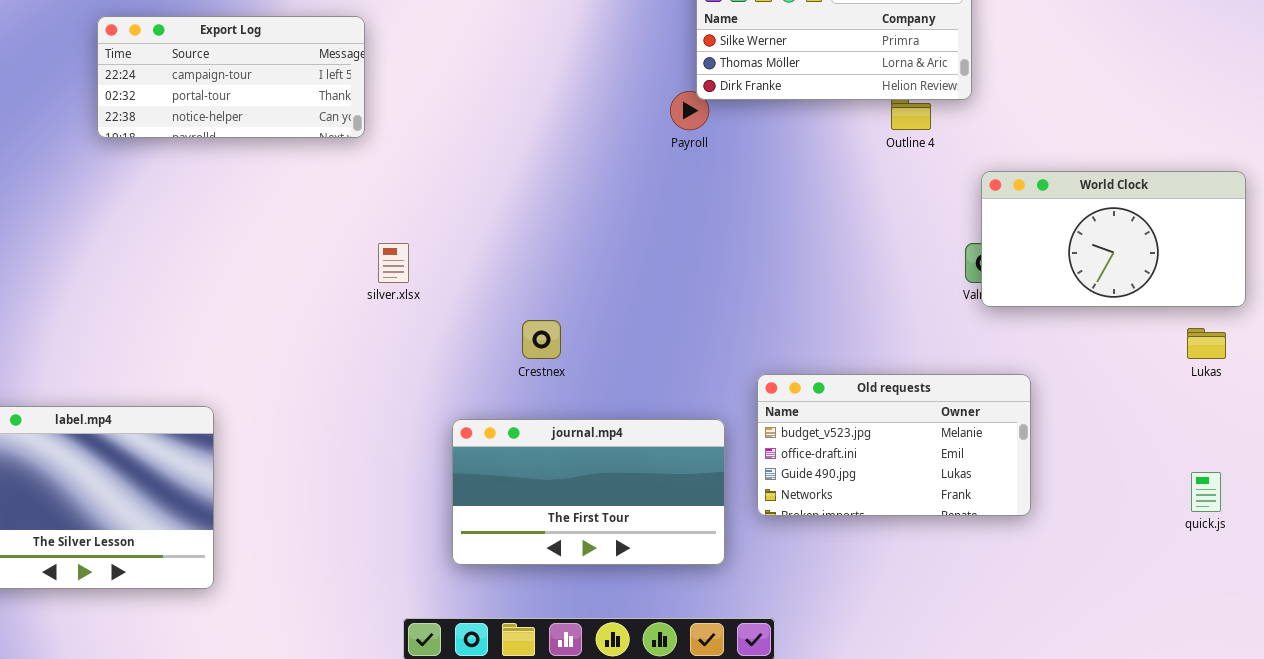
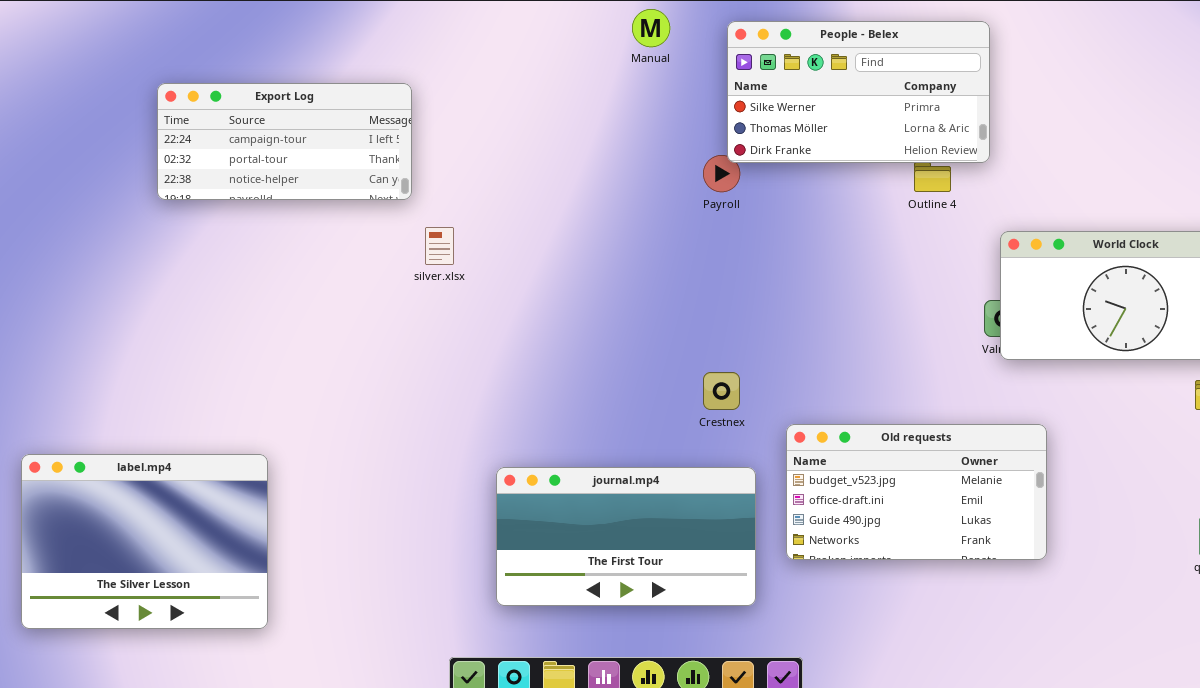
silver.xlsx: [378,243,409,283] -> [425,227,454,265], moved
Crestnex: [522,320,561,359] -> [703,372,740,410], moved

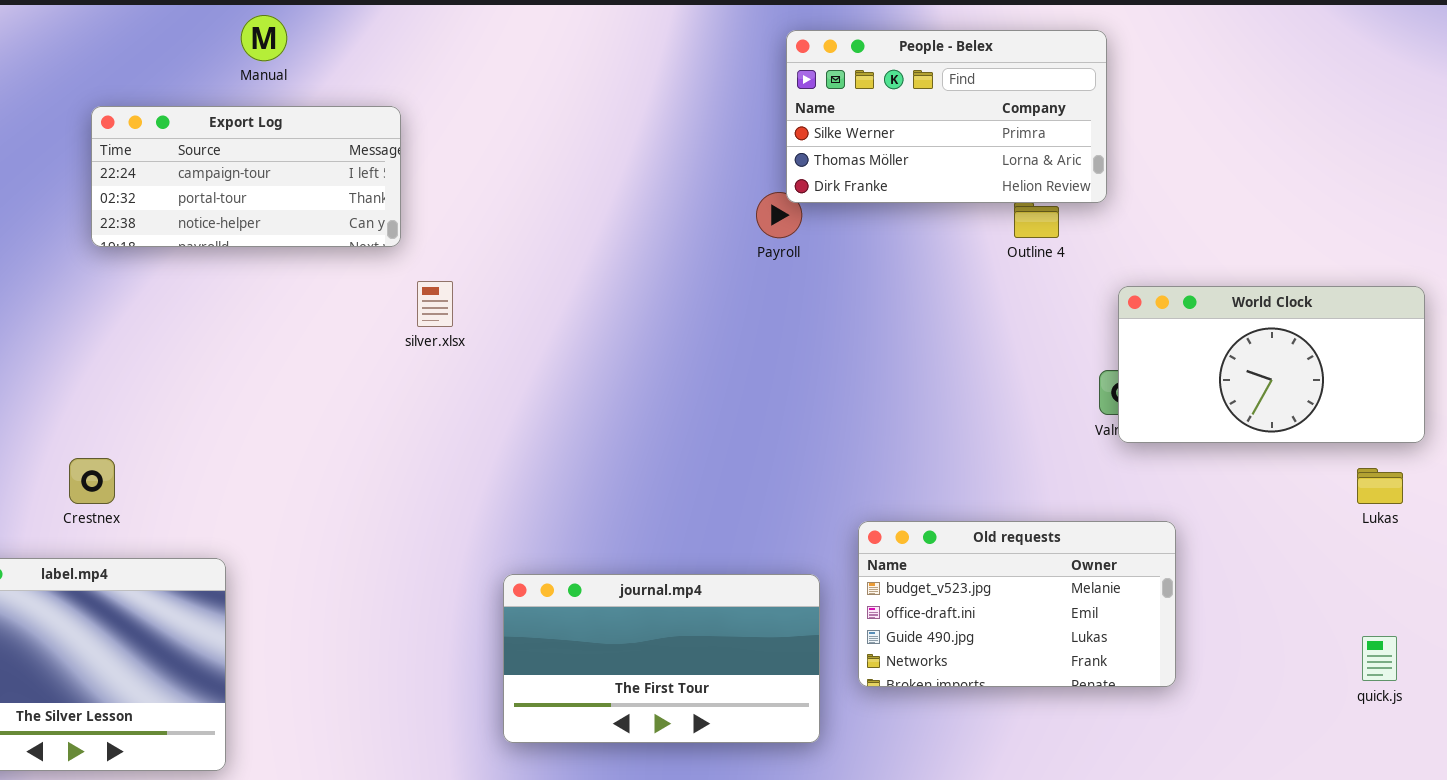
Manual: [632,9,670,47] -> [241,15,287,61], moved
Crestnex: [703,372,740,410] -> [69,458,115,504], moved

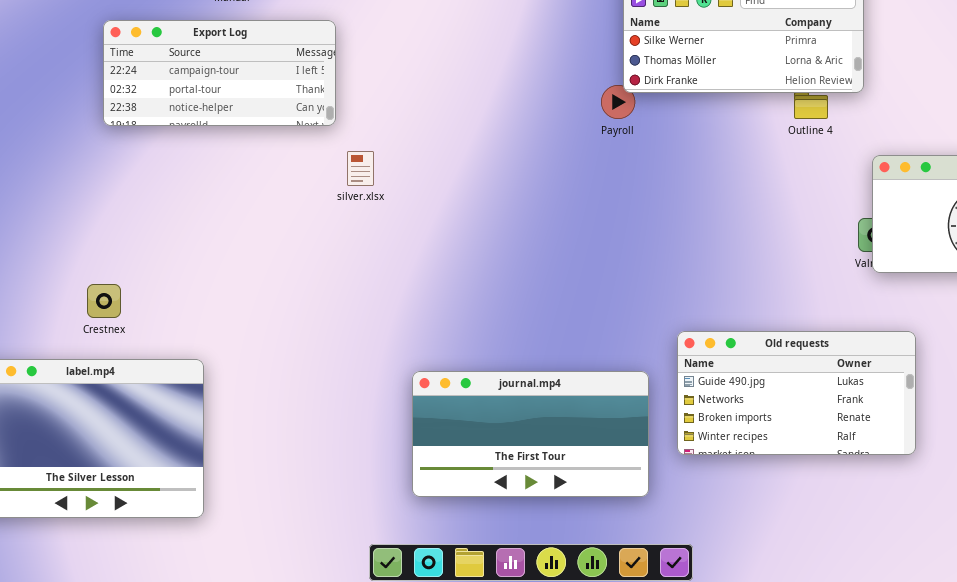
Old requests: [858,521,1176,687] -> [677,331,916,455], scrolled down 2 rows

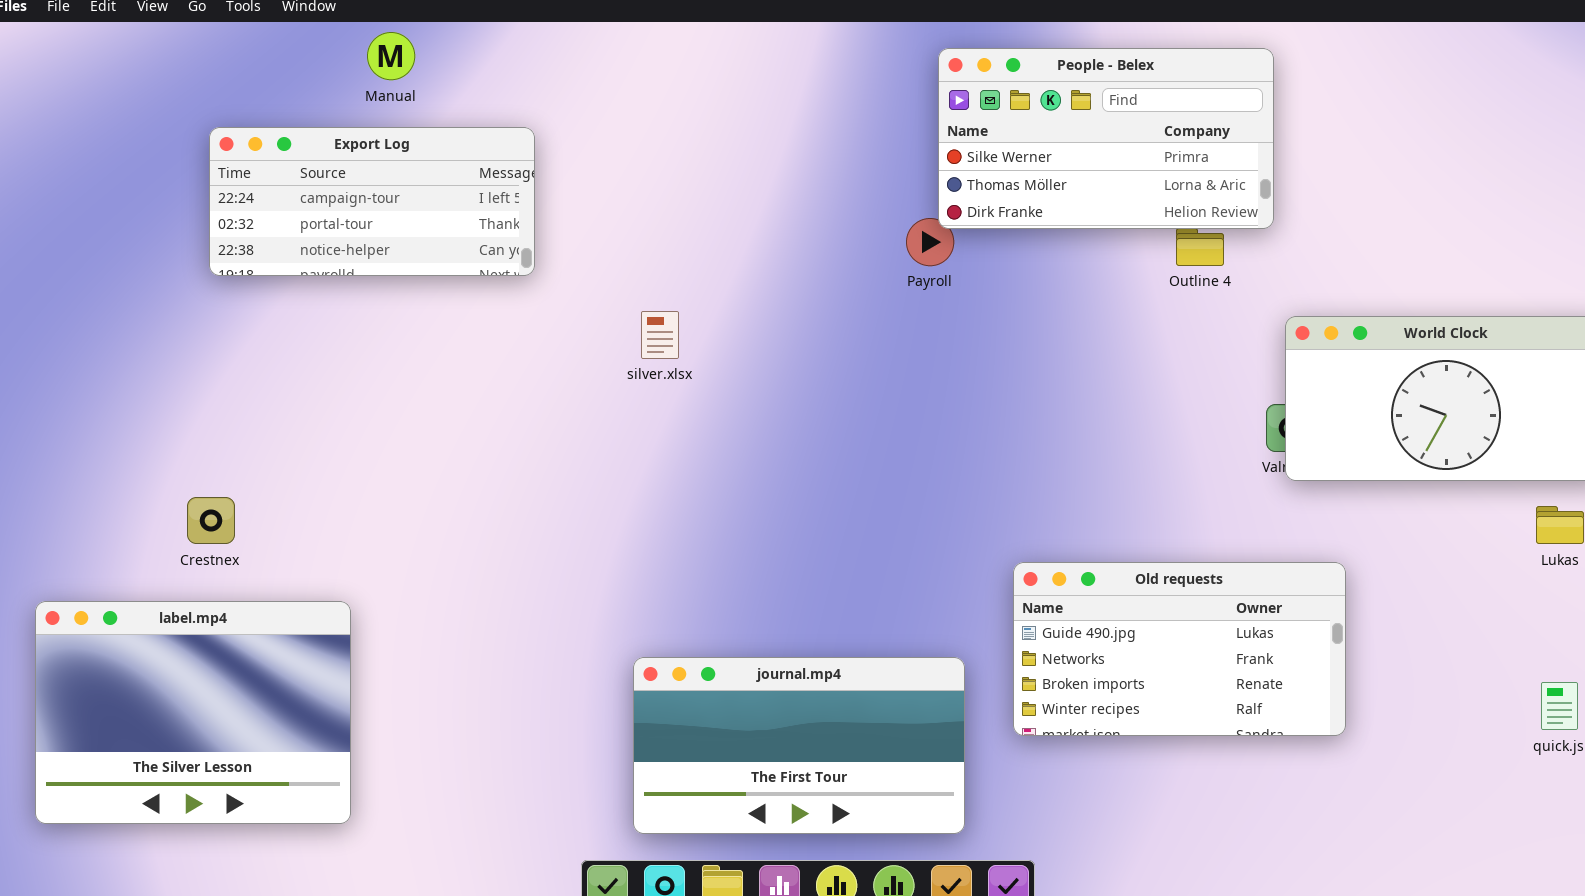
silver.xlsx: [347,151,374,186] -> [641,311,679,359], moved
journal.mp4: [412,371,649,497] -> [633,657,965,834], moved

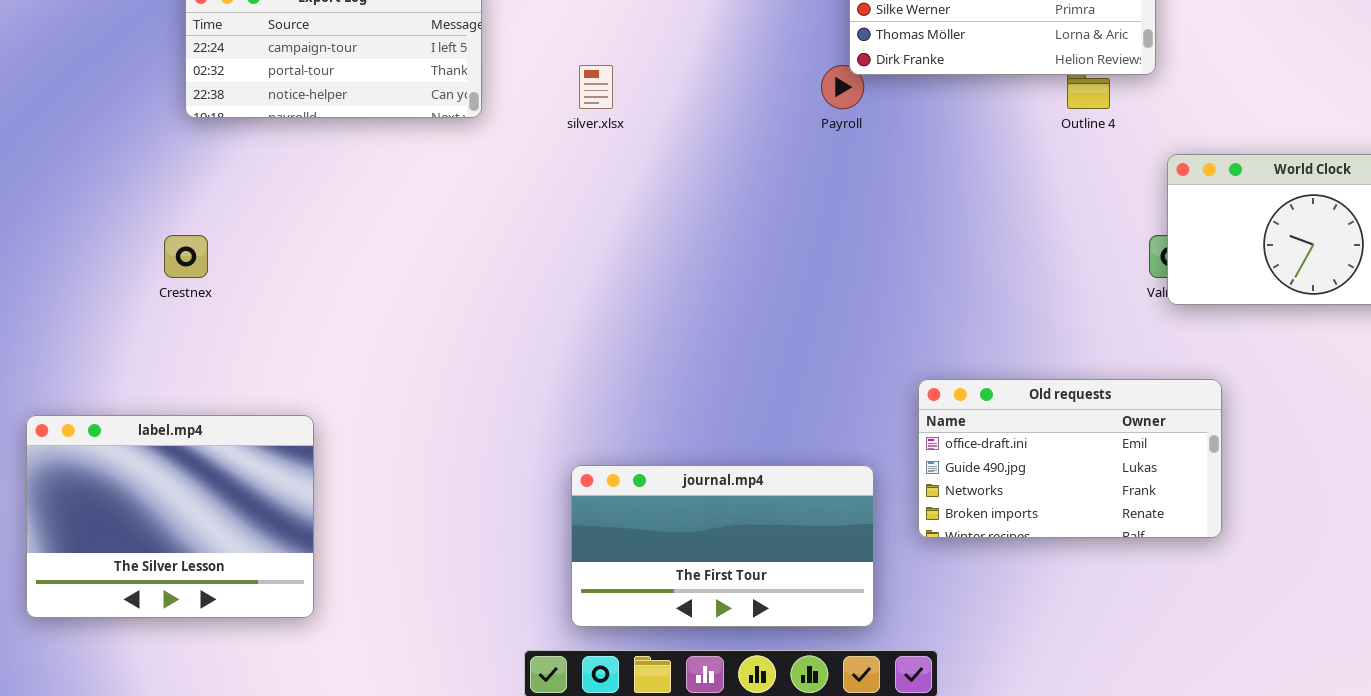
silver.xlsx: [641,311,679,359] -> [579,65,613,109], moved
Crestnex: [187,497,235,544] -> [164,235,208,278], moved
Old requests: [1013,562,1346,736] -> [918,379,1222,538], scrolled up 1 row

